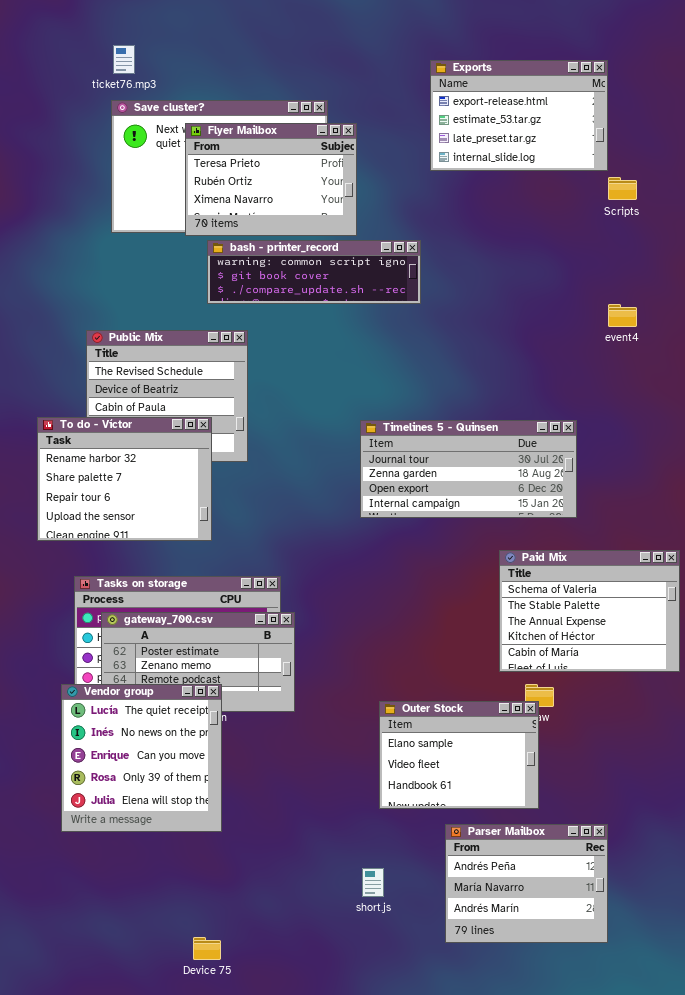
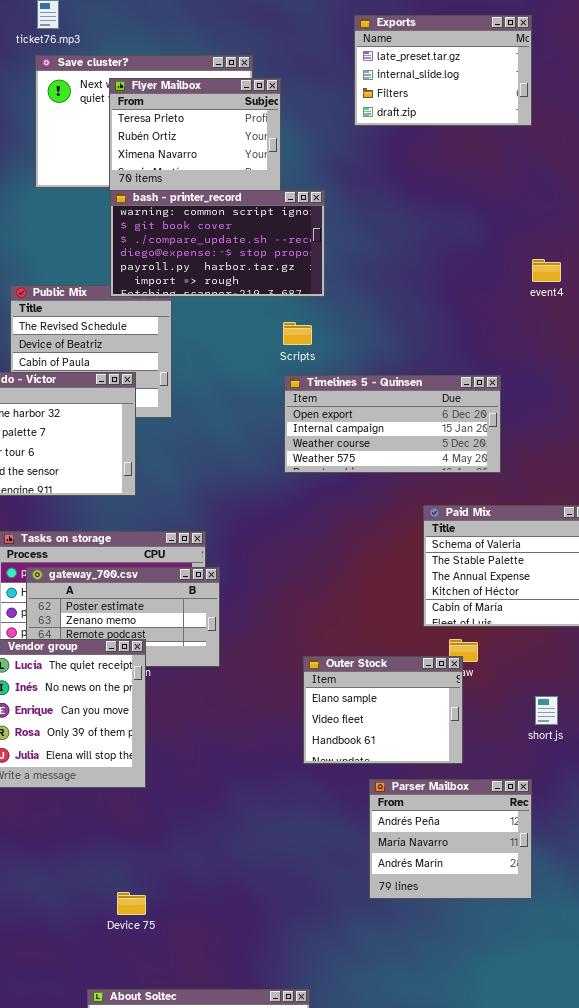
Exports: [430,60,608,171] -> [354,15,532,126], scrolled down 2 rows
Scripts: [608,177,637,200] -> [283,322,312,345], moved
bash - printer_record: [207,240,421,304] -> [110,190,325,297], moved, resized
Timelines 5 - Quinsen: [360,420,577,518] -> [284,375,501,473], scrolled down 2 rows
short.js: [362,868,384,897] -> [535,696,558,725], moved

